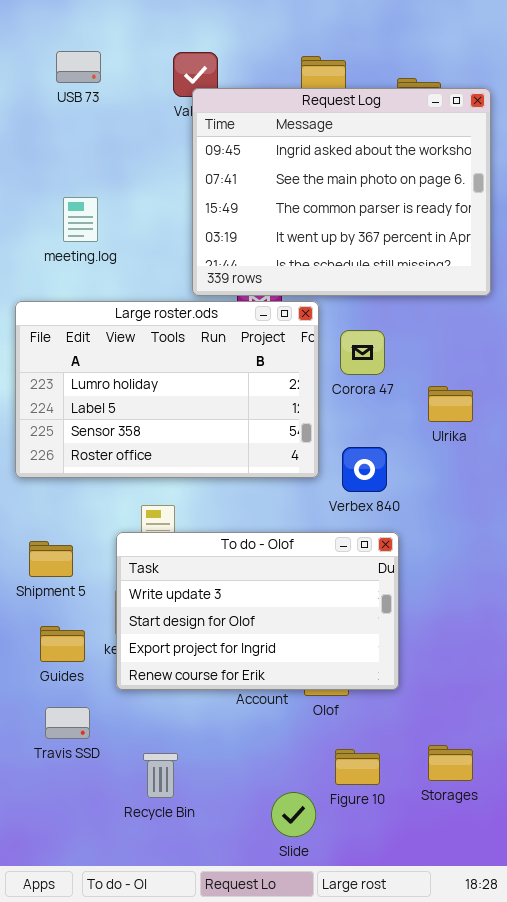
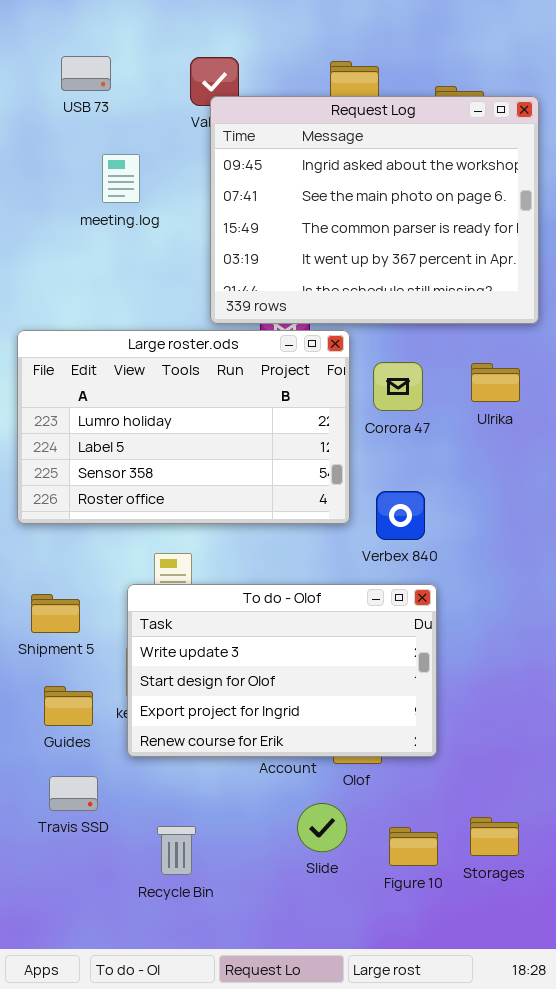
meeting.log: [63,197,98,242] -> [102,154,140,203], moved
Ulrika: [428,386,473,422] -> [471,363,520,402], moved
Figure 10: [335,749,380,785] -> [389,827,438,866], moved
Slide: [271,792,316,837] -> [297,803,347,852], moved

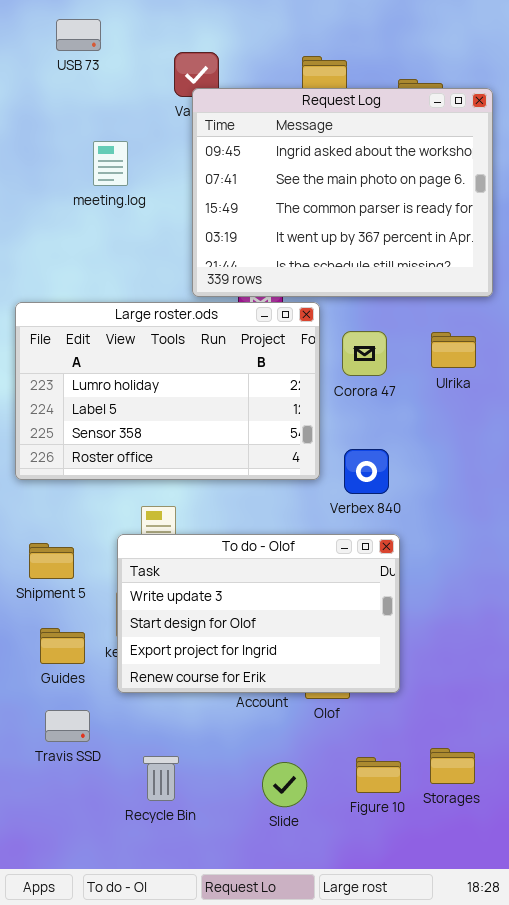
USB 73: [61,56,111,91] -> [56,19,101,51], moved
Slide: [297,803,347,852] -> [262,762,307,807], moved

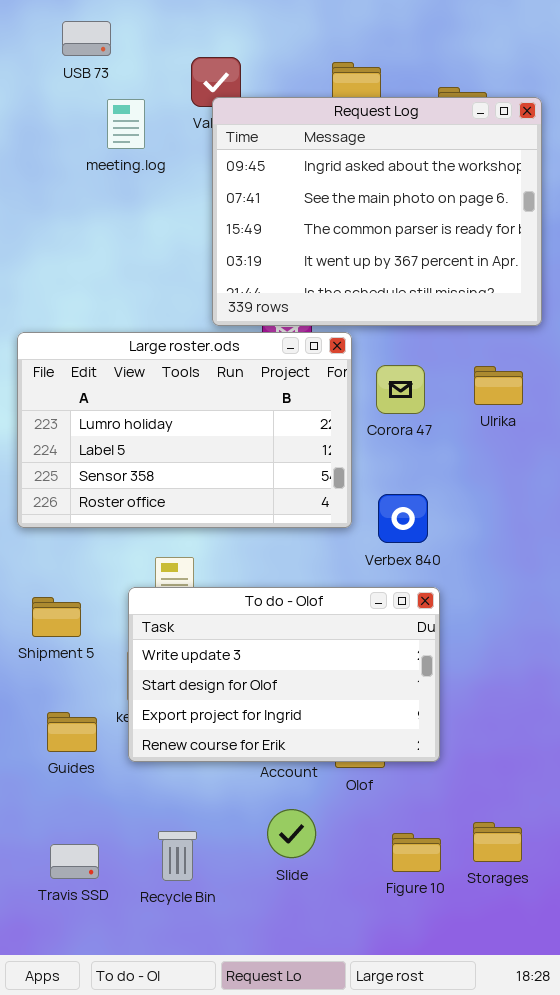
meeting.log: [93,141,128,186] -> [107,99,145,149], moved
Guides: [40,628,85,664] -> [47,712,97,752], moved
Travis SSD: [45,710,90,742] -> [50,844,99,879], moved
Slide: [262,762,307,807] -> [267,809,316,858], moved

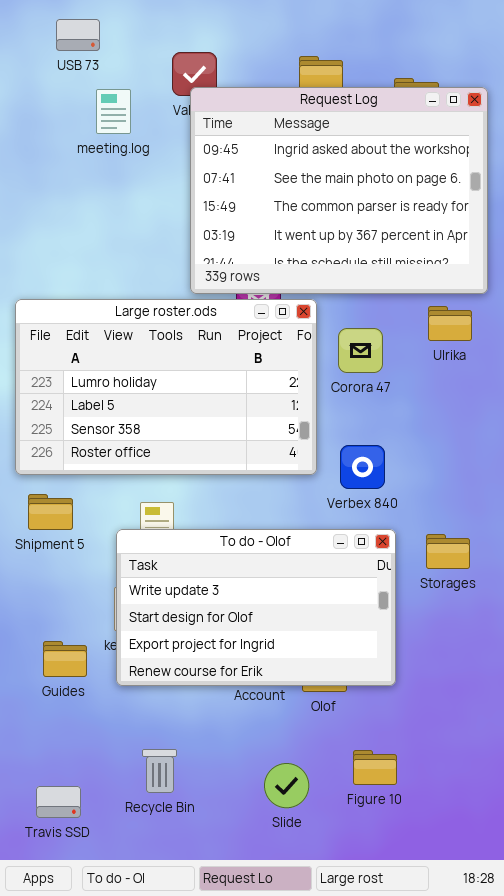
Ulrika: [474,366,523,405] -> [428,306,472,341], moved
Shipment 5: [32,597,81,637] -> [28,494,73,530], moved
Slide: [267,809,316,858] -> [264,763,309,808], moved
Storages: [473,822,522,862] -> [426,534,470,569], moved
Travis SSD: [50,844,99,879] -> [36,786,81,818], moved

